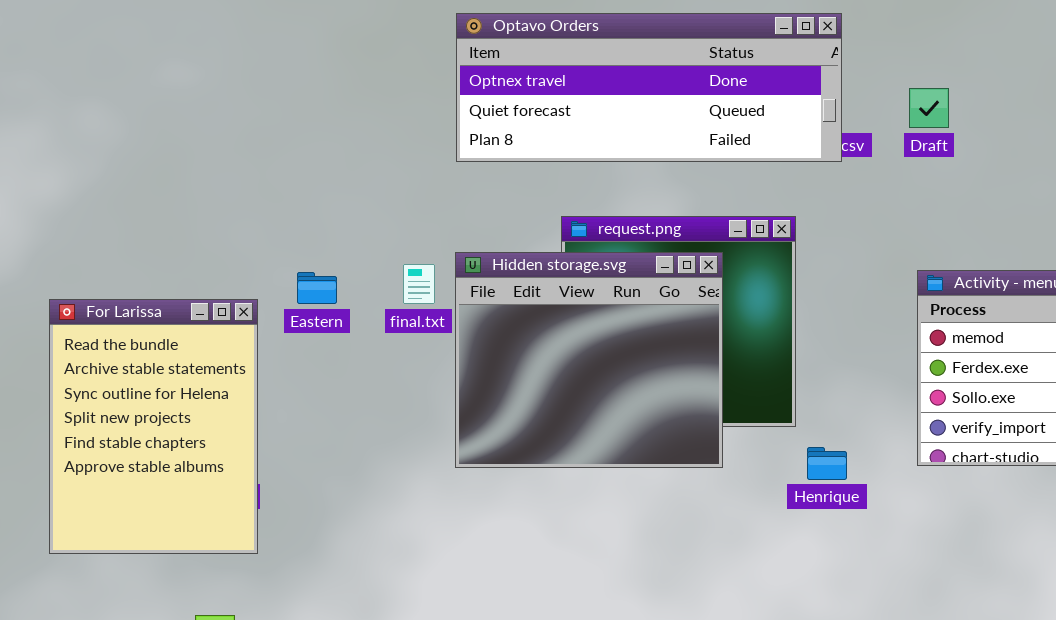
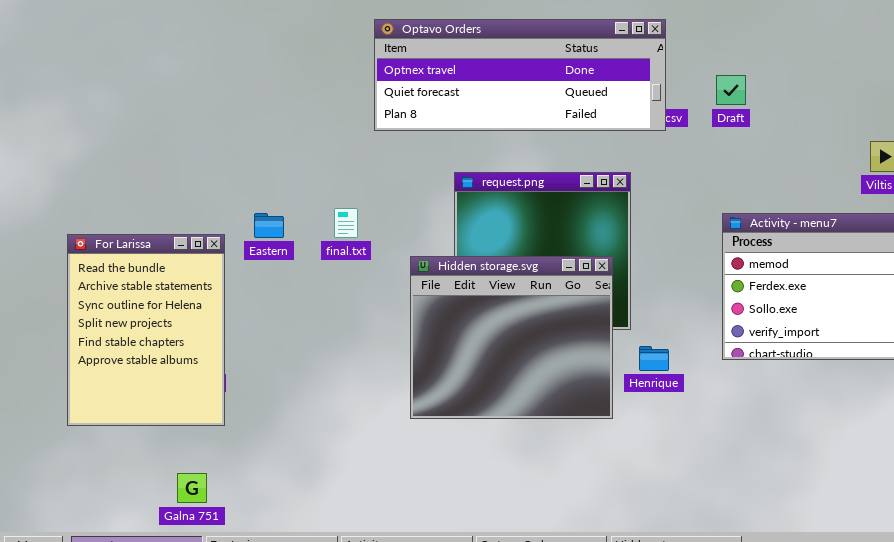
Hidden storage.svg: [455,252,723,468] -> [410,256,613,419], moved

